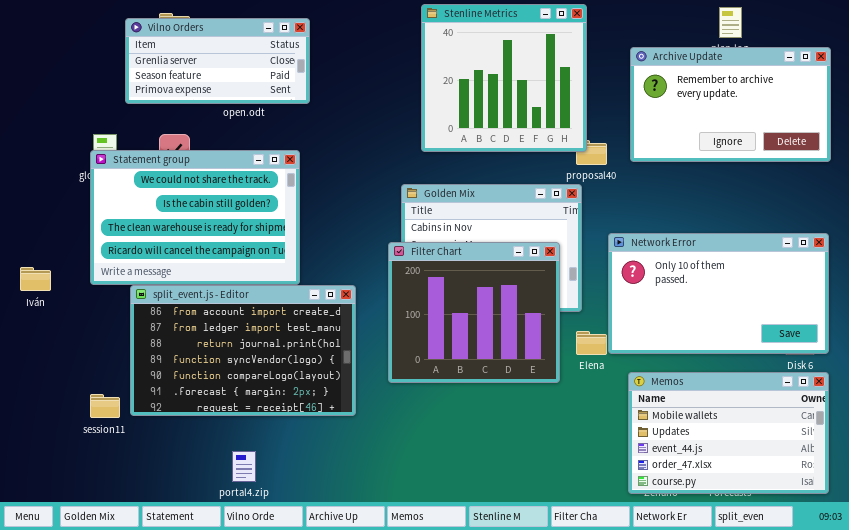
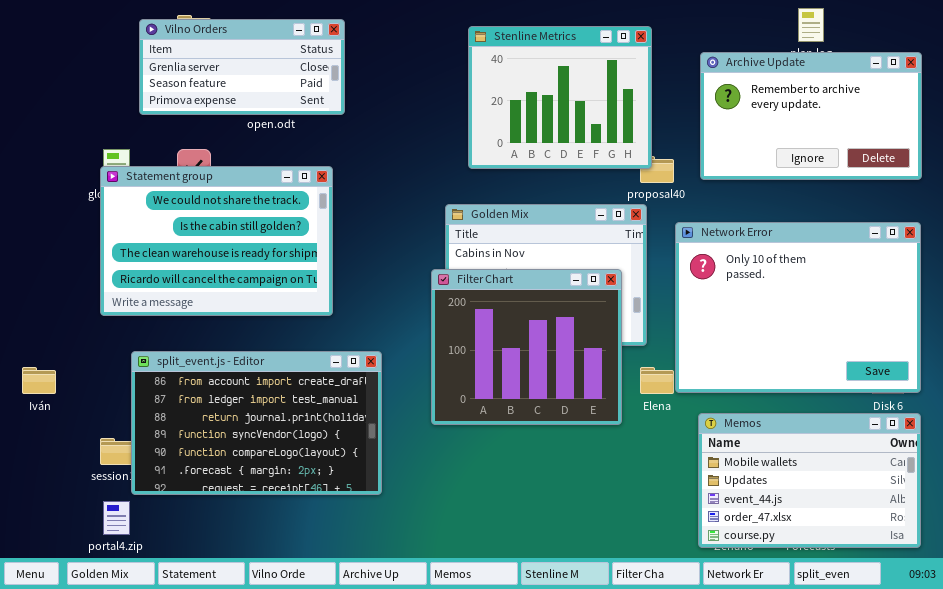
Stenline Metrics: [421,4,587,152] -> [468,26,652,169], resized
Network Error: [608,233,829,354] -> [675,222,921,393], resized
Iván: [20,267,51,291] -> [22,367,56,394], moved
split_event.js - Editor: [130,285,356,416] -> [131,351,382,495], moved
portal4.zip: [232,451,256,482] -> [103,501,130,535], moved

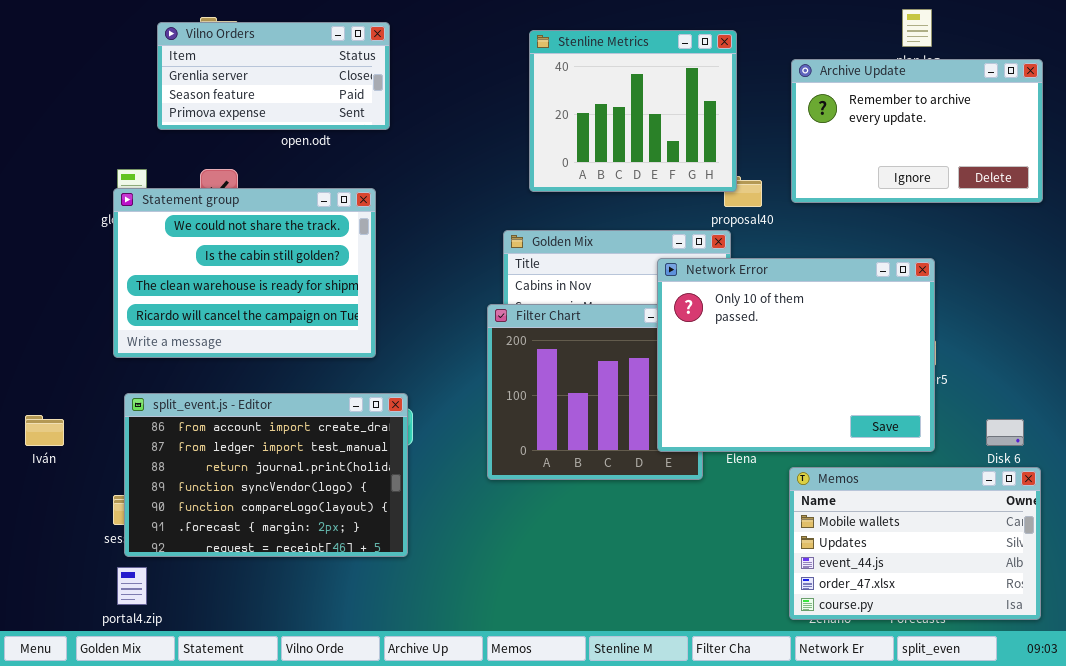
Network Error: [675,222,921,393] -> [657,258,935,452], moved
split_event.js - Editor: [131,351,382,495] -> [124,393,408,557], moved

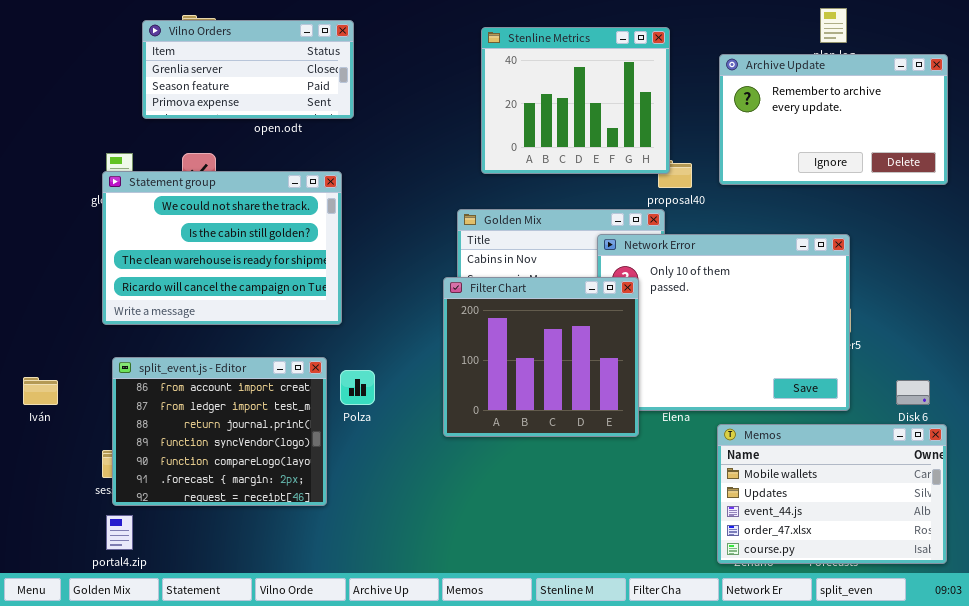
Filter Chart: [487,304,703,480] -> [443,277,639,437], raised
split_event.js - Editor: [124,393,408,557] -> [112,357,327,506], resized

